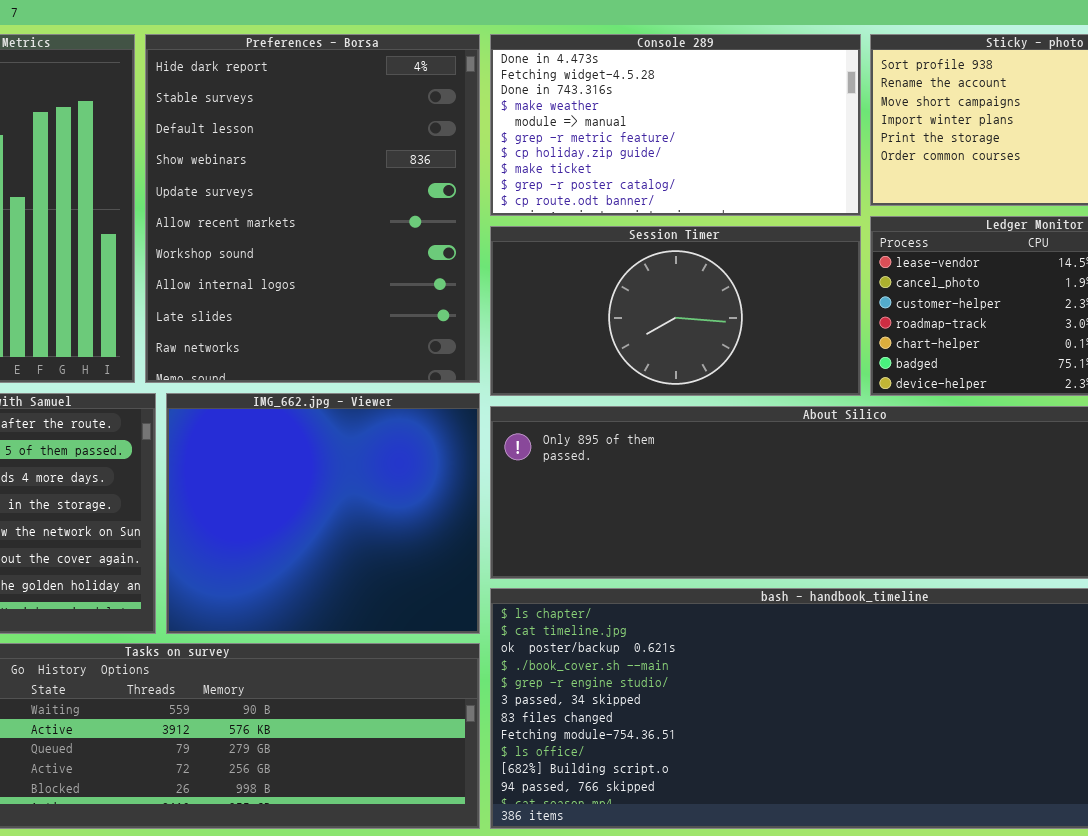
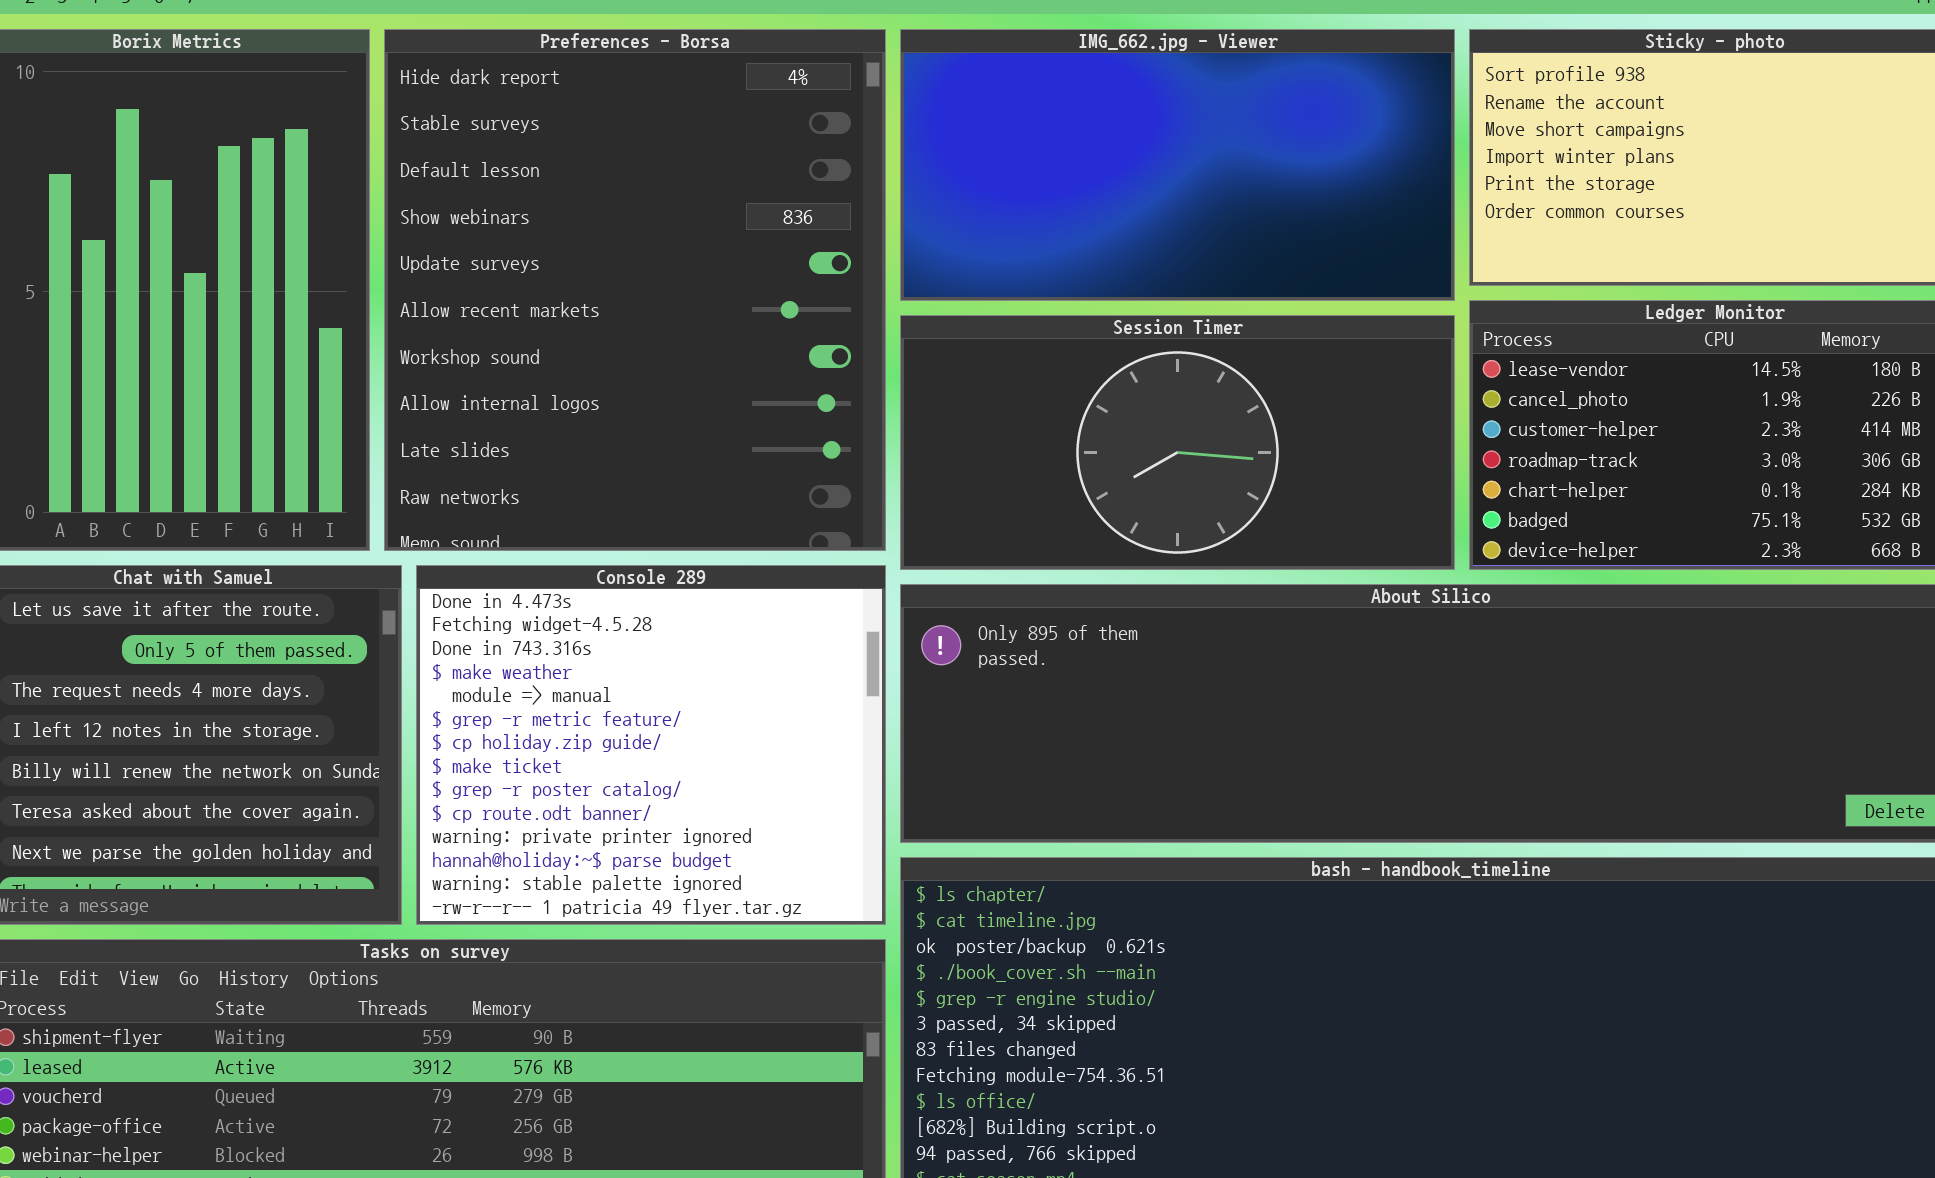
Console 289: [490,34,861,216] -> [416,565,886,925], moved, resized
IMG_662.jpg - Viewer: [166,393,480,634] -> [900,29,1455,301], moved, resized

